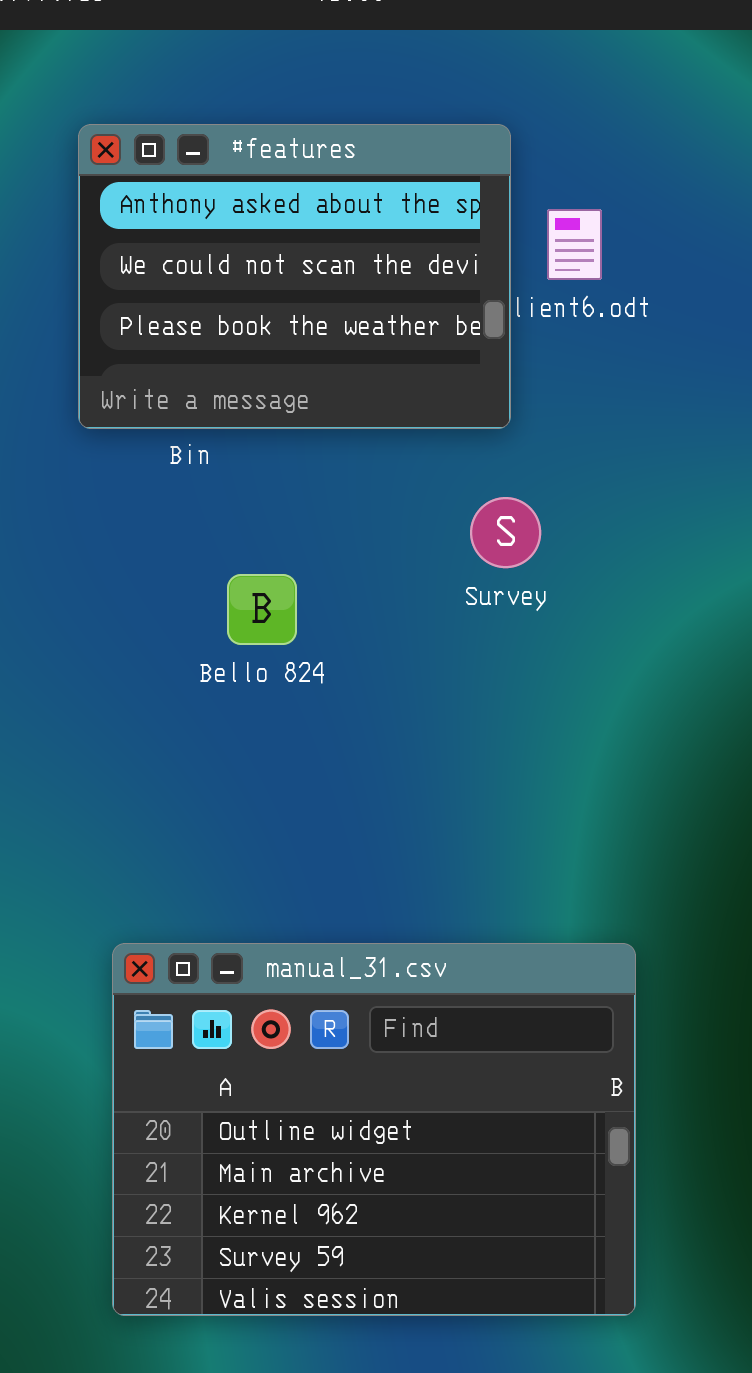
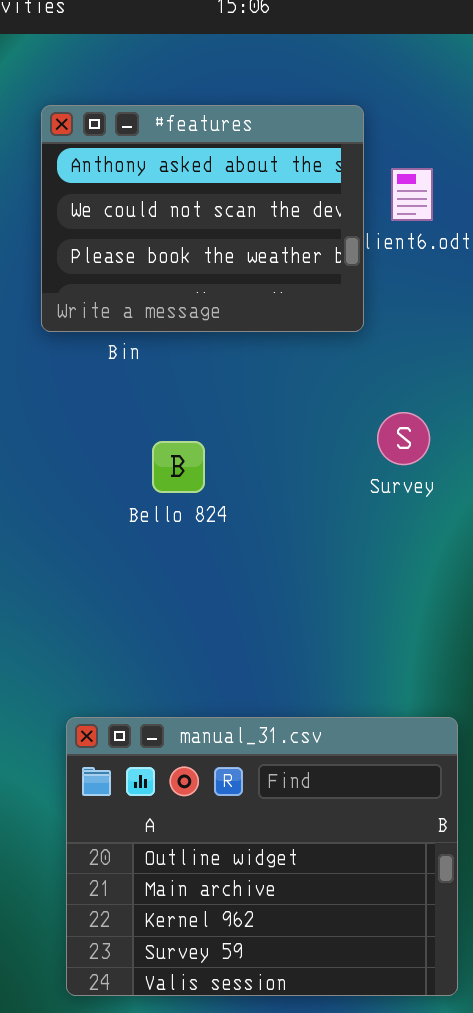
Survey: [470,497,541,568] -> [377,412,430,465], moved

